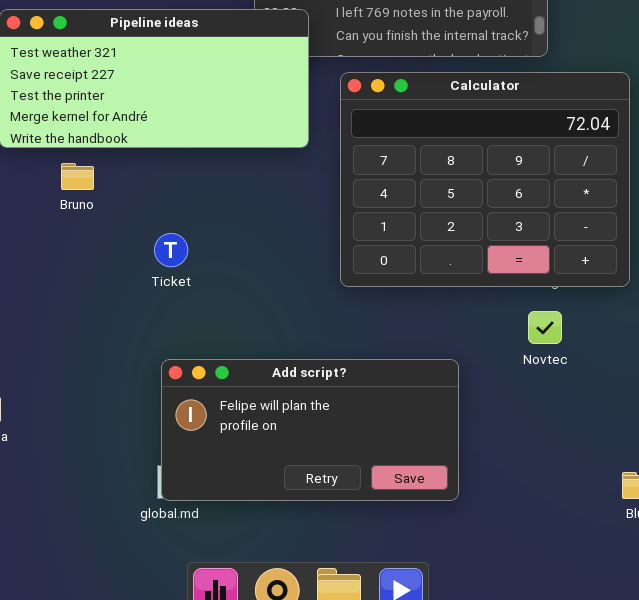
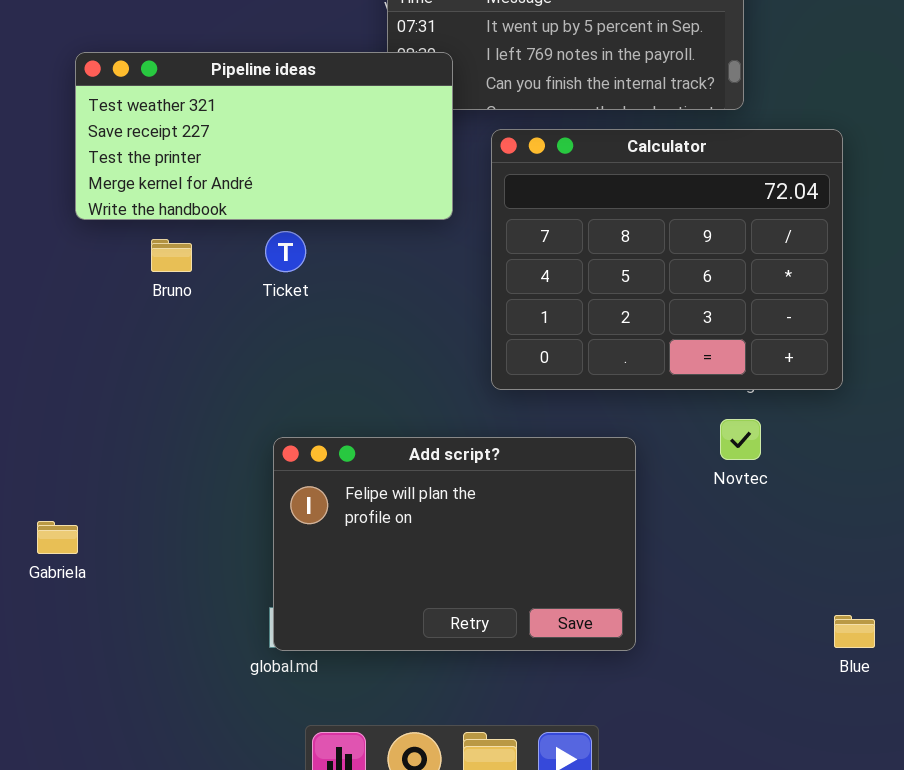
Ticket: [154,233,188,267] -> [265,231,306,272], moved
Add script?: [161,359,459,501] -> [273,437,636,651], resized

